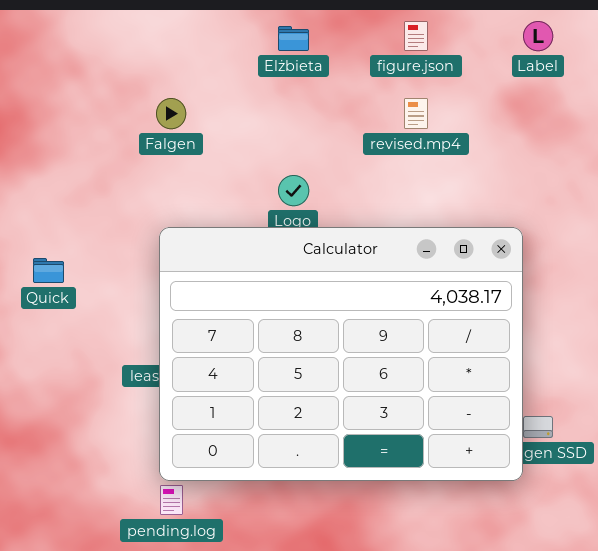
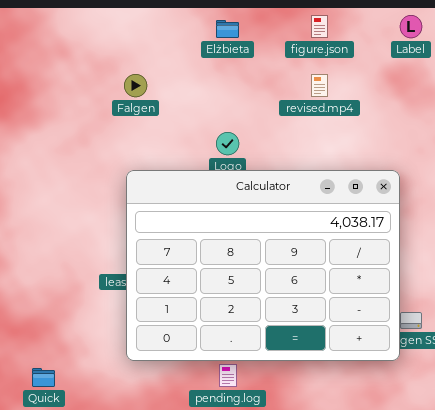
Quick: [33,258,64,283] -> [32,368,55,387], moved
pending.log: [160,485,183,515] -> [219,364,237,387], moved

